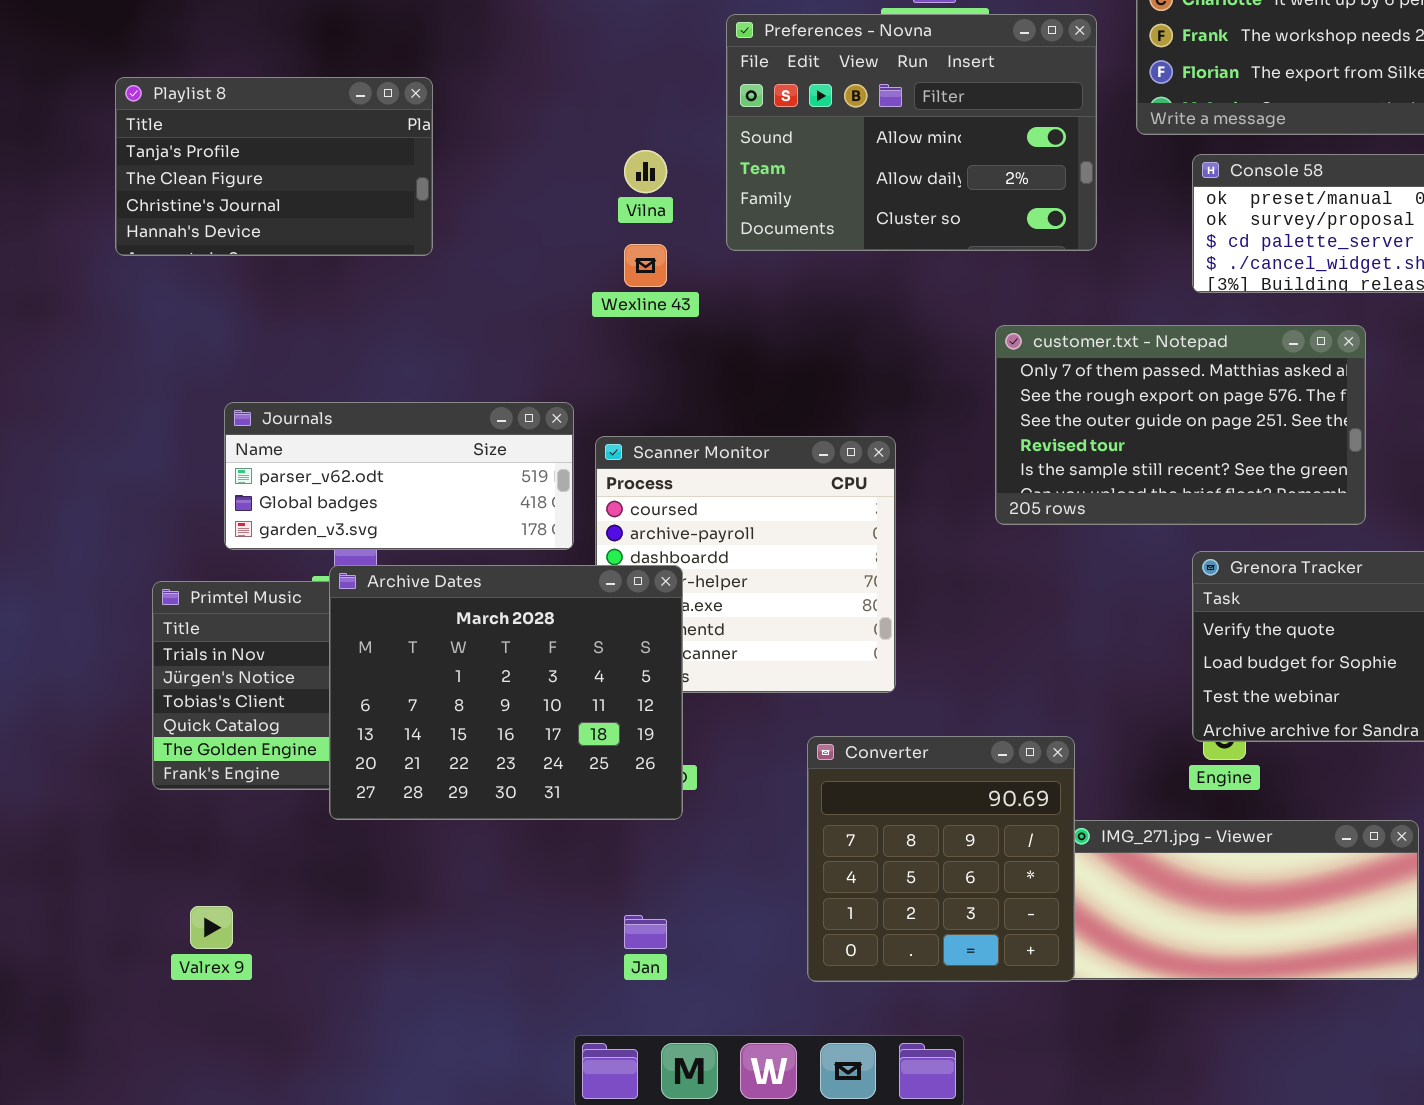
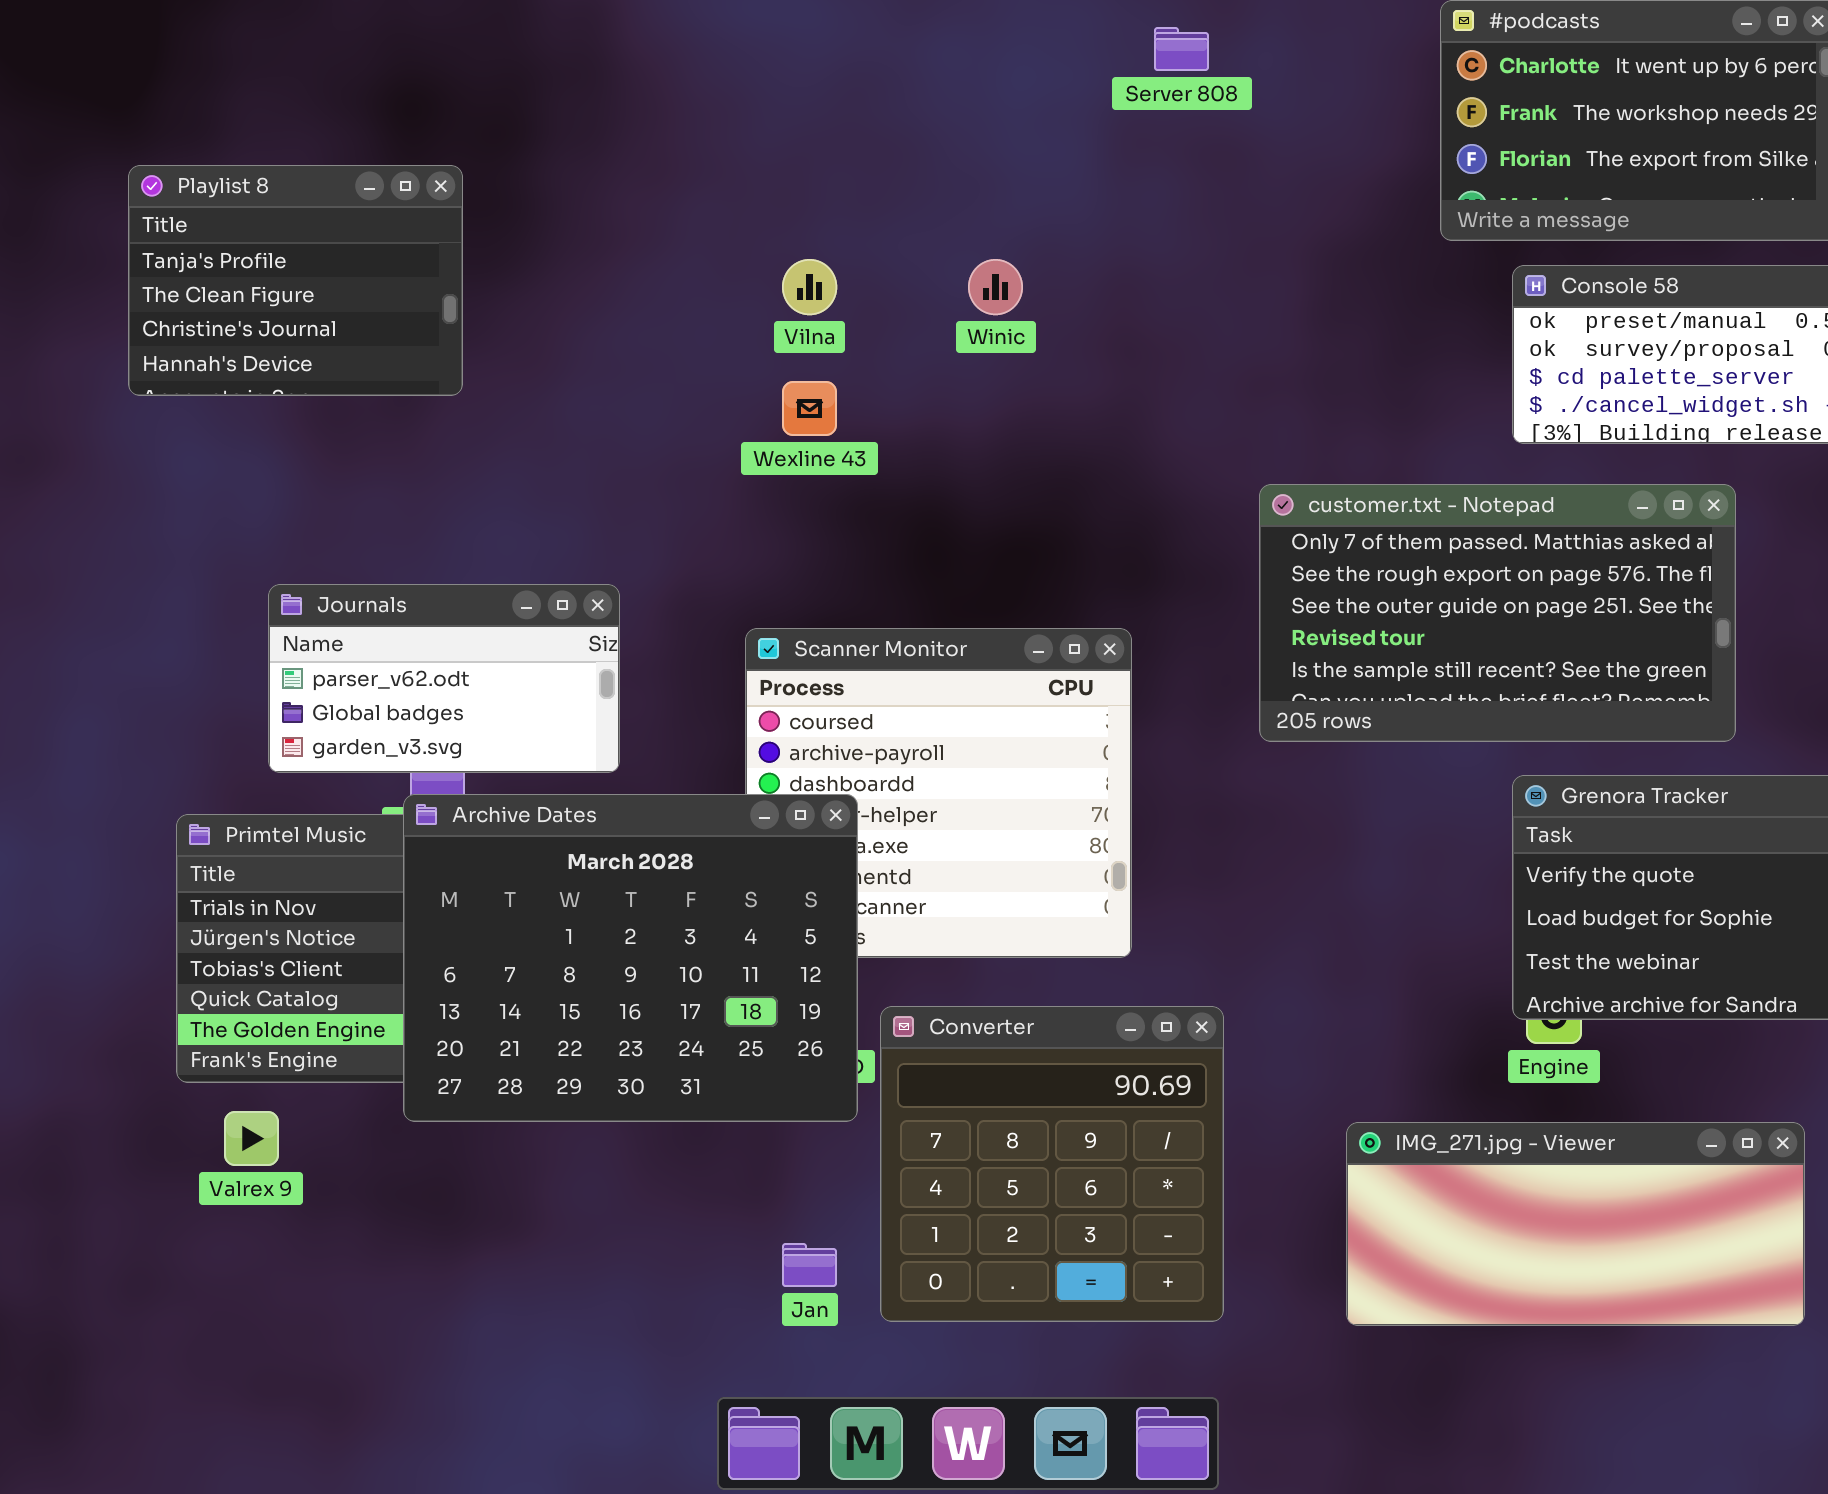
Preferences - Novna: [726,14,1097,251] -> none, closed
Playlist 8: [115,77,433,256] -> [128,165,463,396], resized
Journals: [224,402,574,550] -> [268,584,620,773], resized
Converter: [807,736,1075,982] -> [880,1006,1224,1322], moved
Valrex 9: [190,906,233,949] -> [224,1111,279,1166], moved

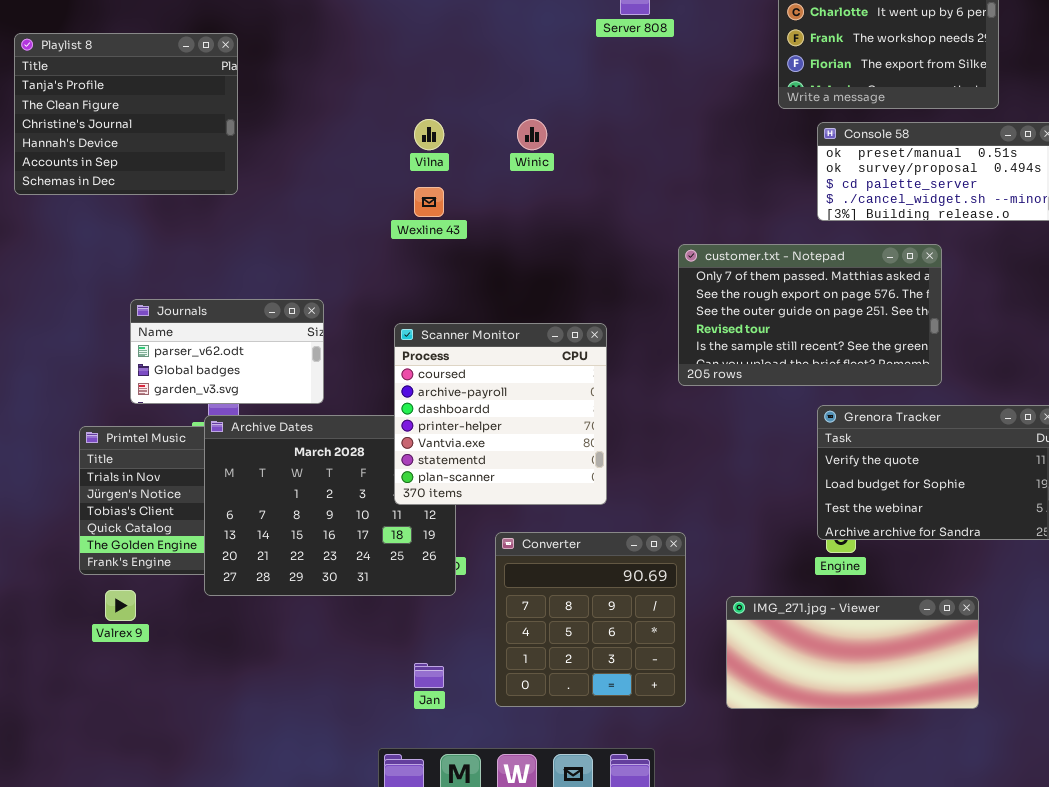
Playlist 8: [128,165,463,396] -> [14,33,238,195], resized
Scanner Monitor: [745,628,1132,958] -> [394,323,607,505], raised
Converter: [880,1006,1224,1322] -> [495,532,686,707], moved

